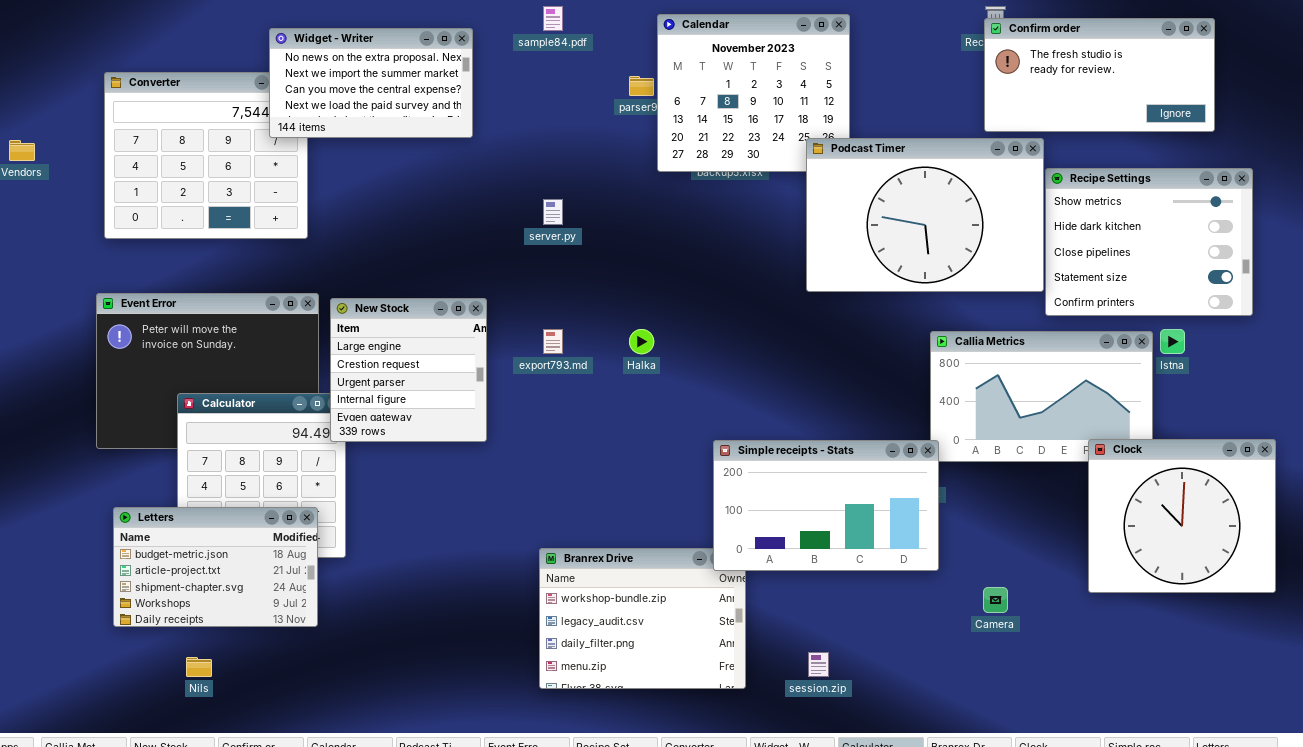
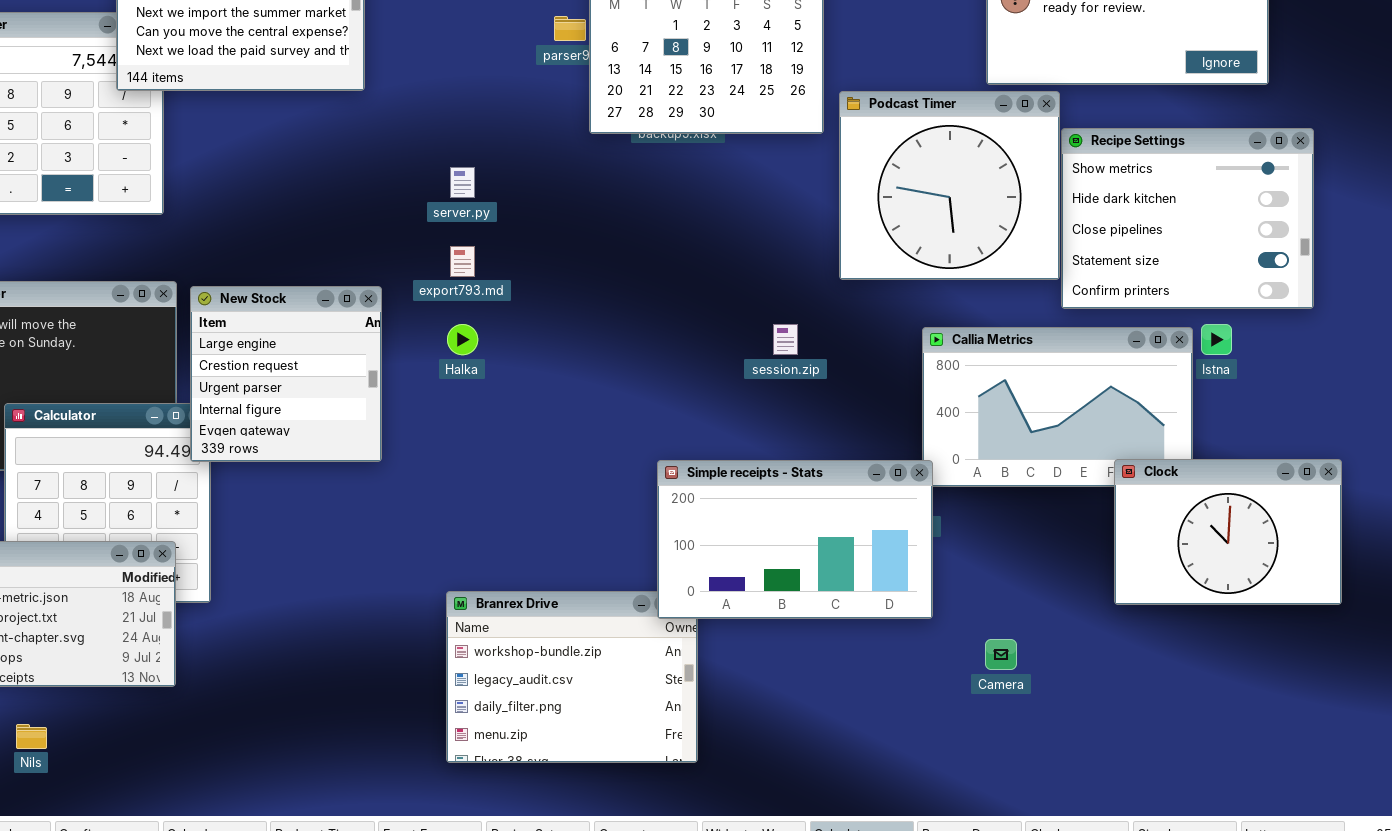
Podcast Timer: [806,138,1044,292] -> [839,91,1060,280], resized
export793.md: [543,329,563,354] -> [450,246,475,277], moved
Halka: [629,329,654,354] -> [447,324,478,355], moved
Clock: [1088,439,1276,593] -> [1114,459,1342,605], resized
session.zip: [808,652,829,677] -> [773,324,798,355], moved

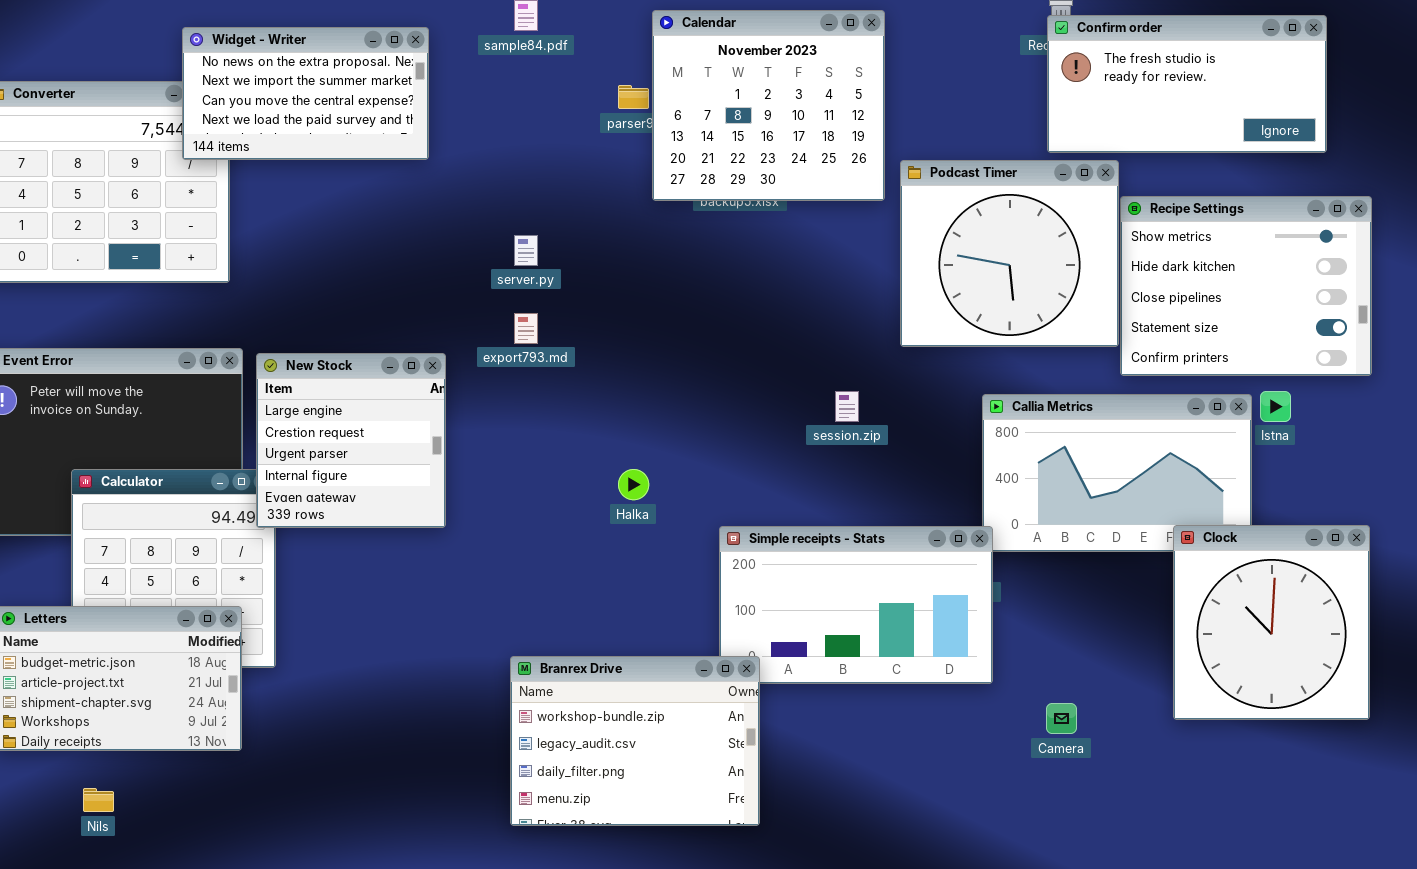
Halka: [447,324,478,355] -> [618,469,649,500], moved
Clock: [1114,459,1342,605] -> [1173,525,1370,720], resized
Branrex Drive: [446,591,698,763] -> [510,656,760,826], raised

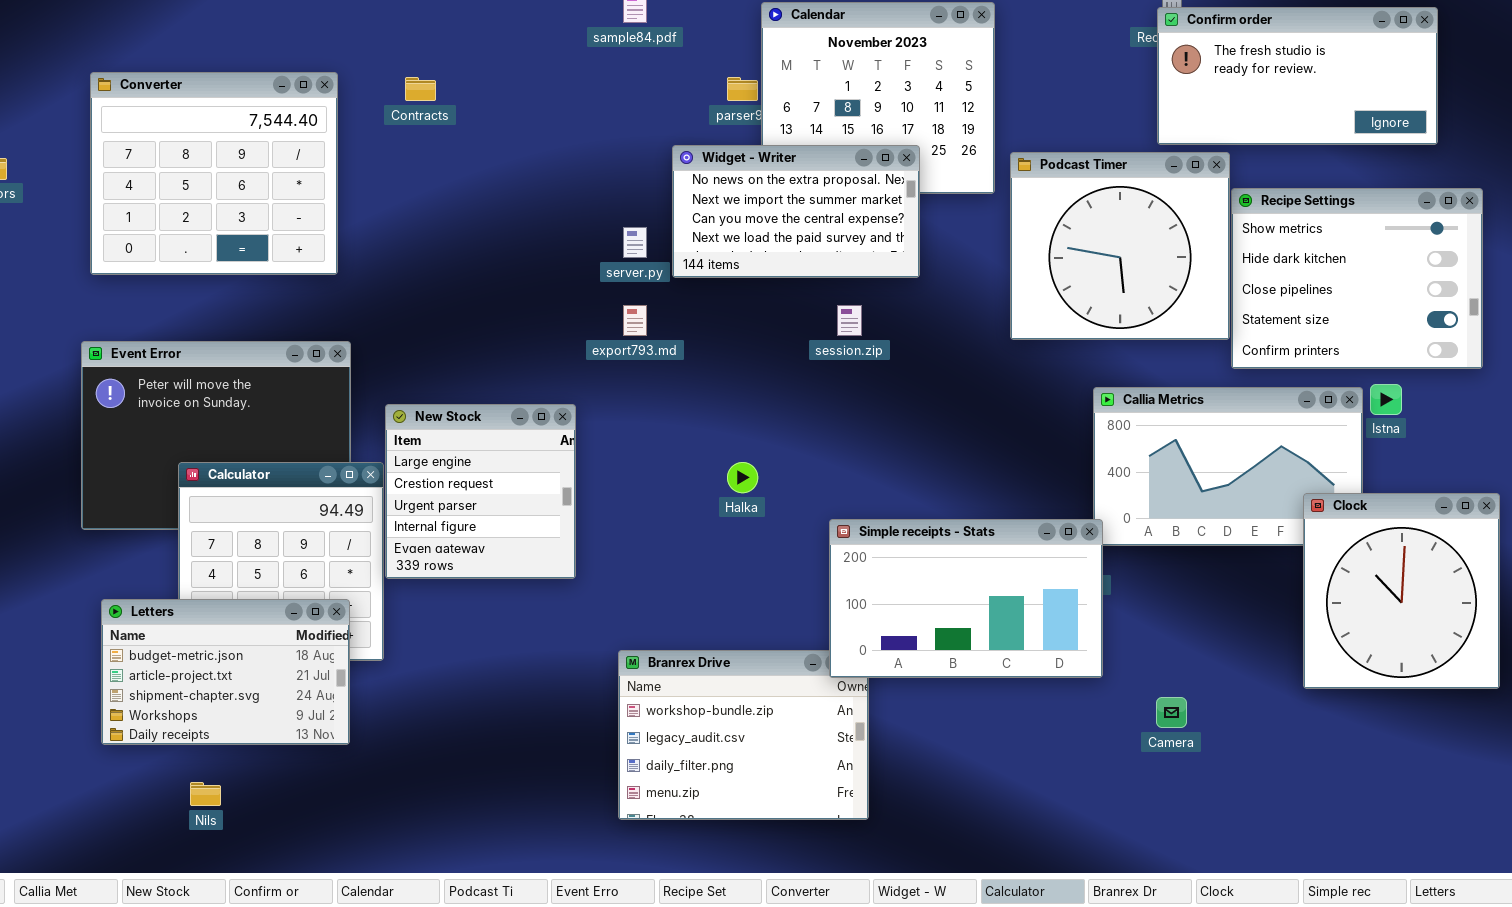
Widget - Writer: [182,27,429,160] -> [672,145,920,278], moved
New Stock: [256,353,446,528] -> [385,404,576,579], moved
session.zip: [835,391,859,422] -> [837,305,862,336], moved
Clock: [1173,525,1370,720] -> [1303,493,1500,689], moved
Simple receipts - Stats: [719,526,993,684] -> [829,519,1103,678], raised

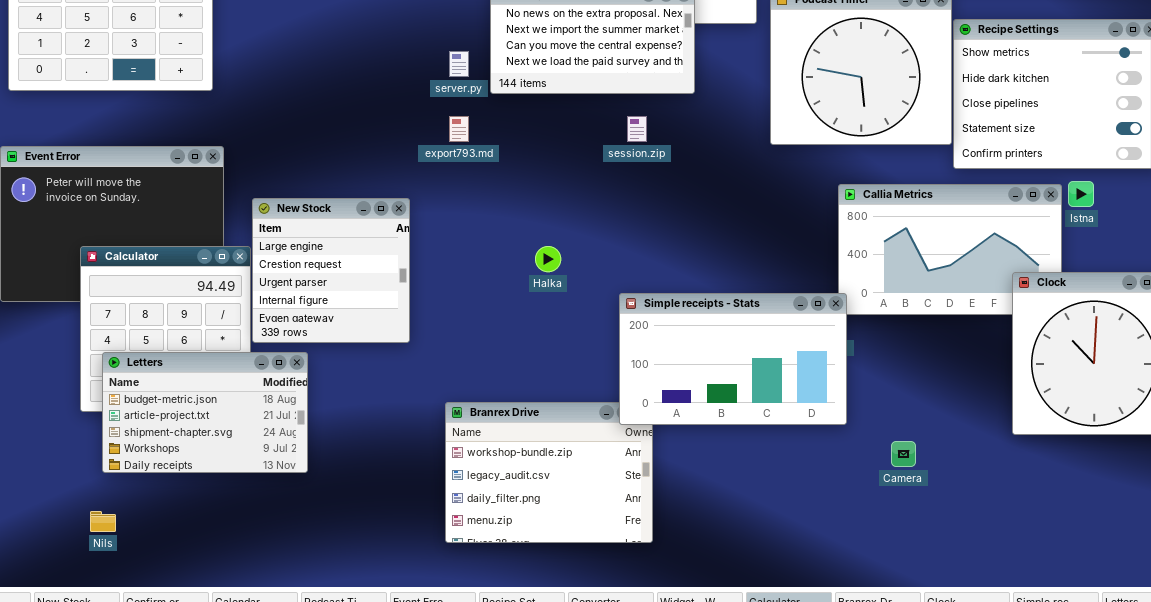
Letters: [101,599,350,745] -> [102,352,308,473], moved

